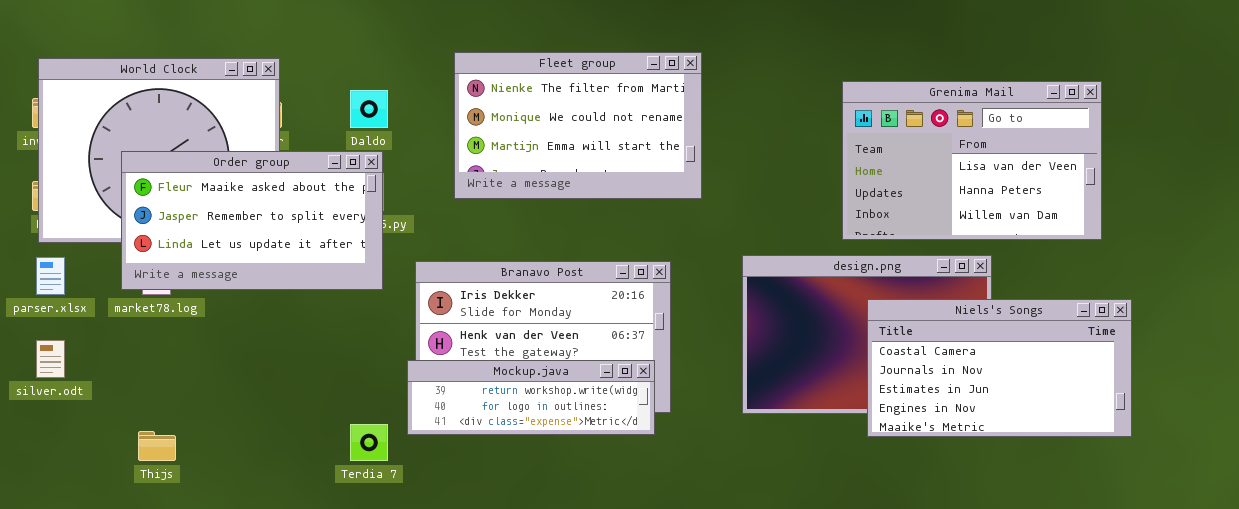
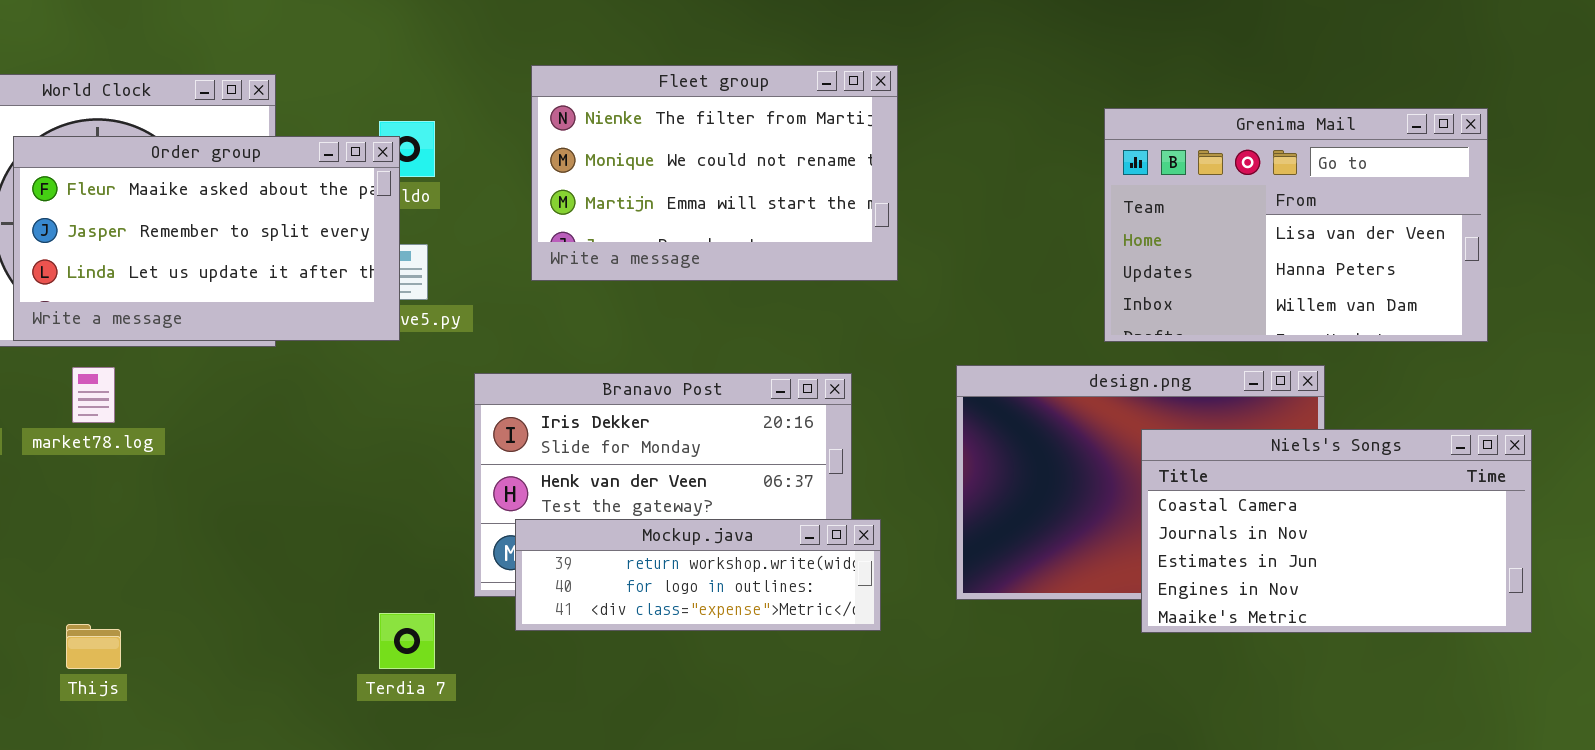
Order group: [121,151,383,290] -> [13,136,400,341], moved
Mockup.java: [407,360,655,435] -> [515,519,881,631], moved

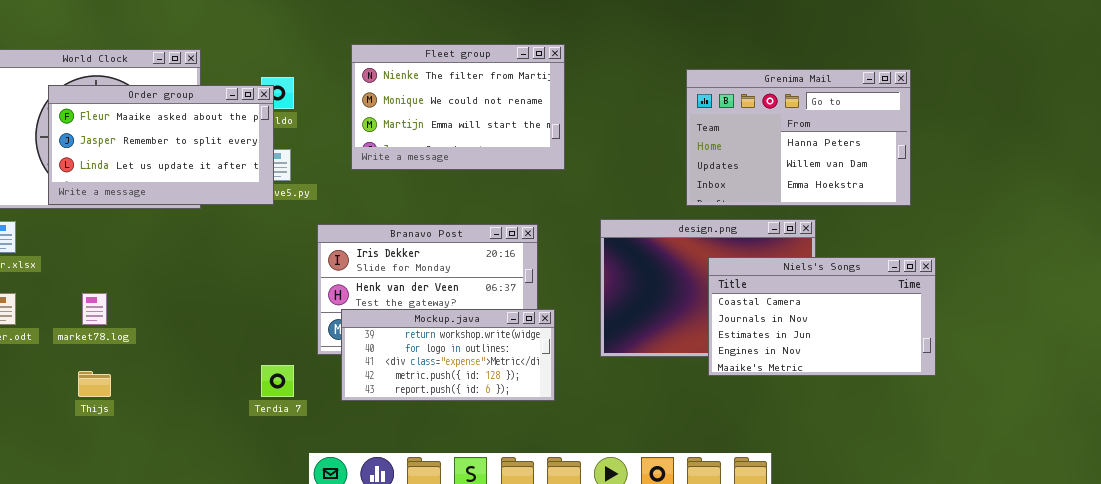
Grenima Mail: [1104,108,1488,342] -> [686,69,911,206], scrolled down 1 row
market78.log: [72,367,115,423] -> [82,293,107,325], moved
Mockup.java: [515,519,881,631] -> [341,309,555,401], resized

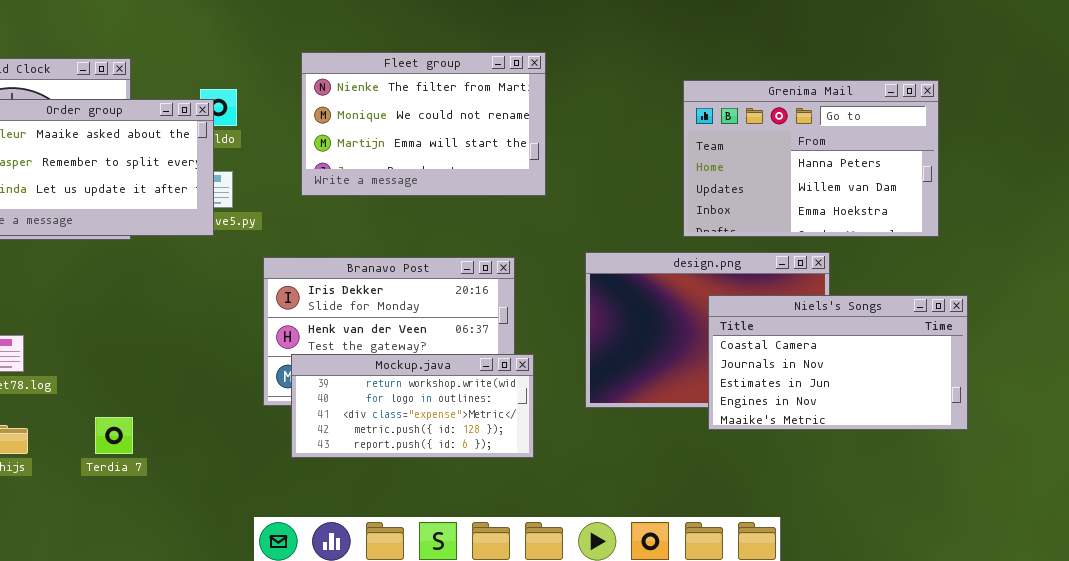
Terdia 7: [261,365,294,397] -> [95,417,133,454], moved

